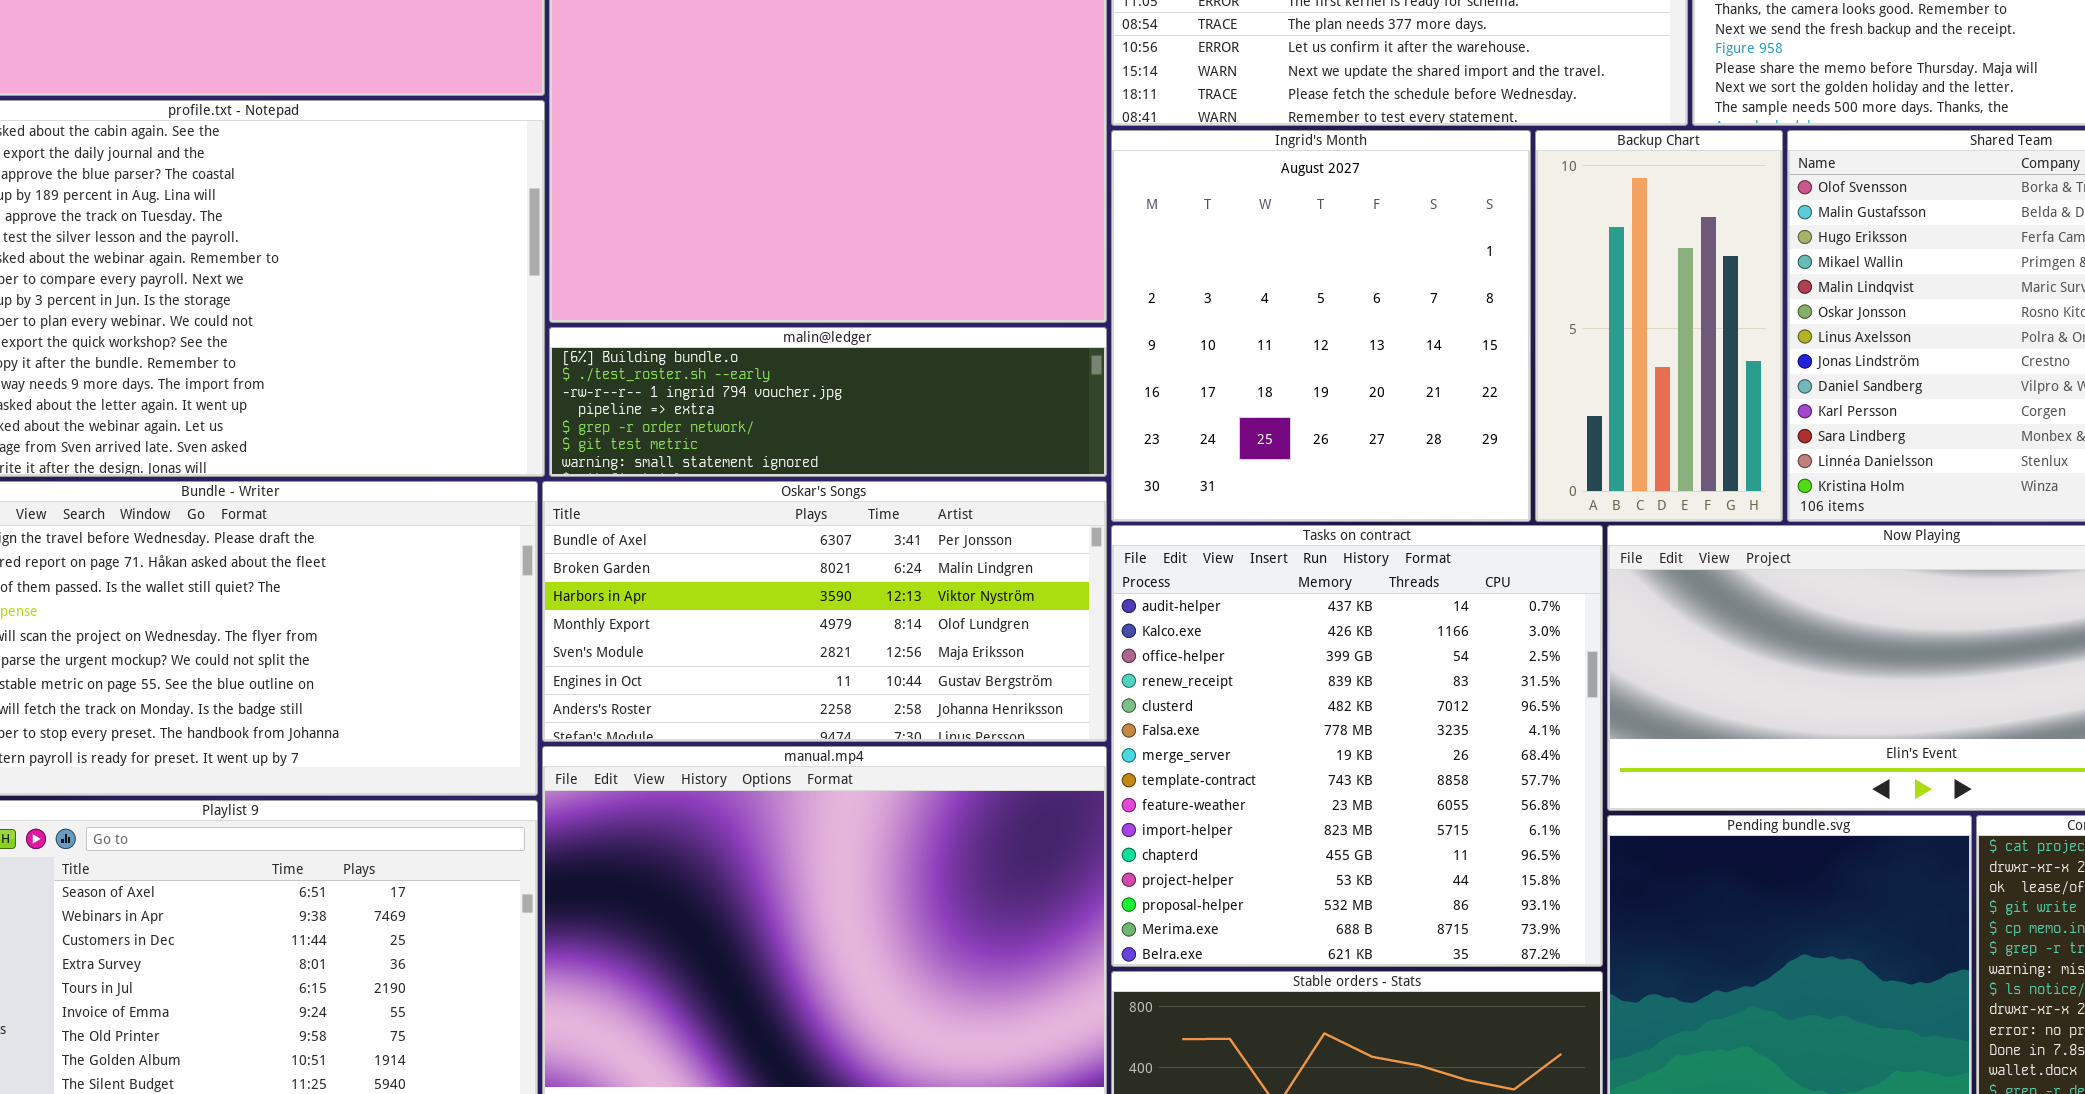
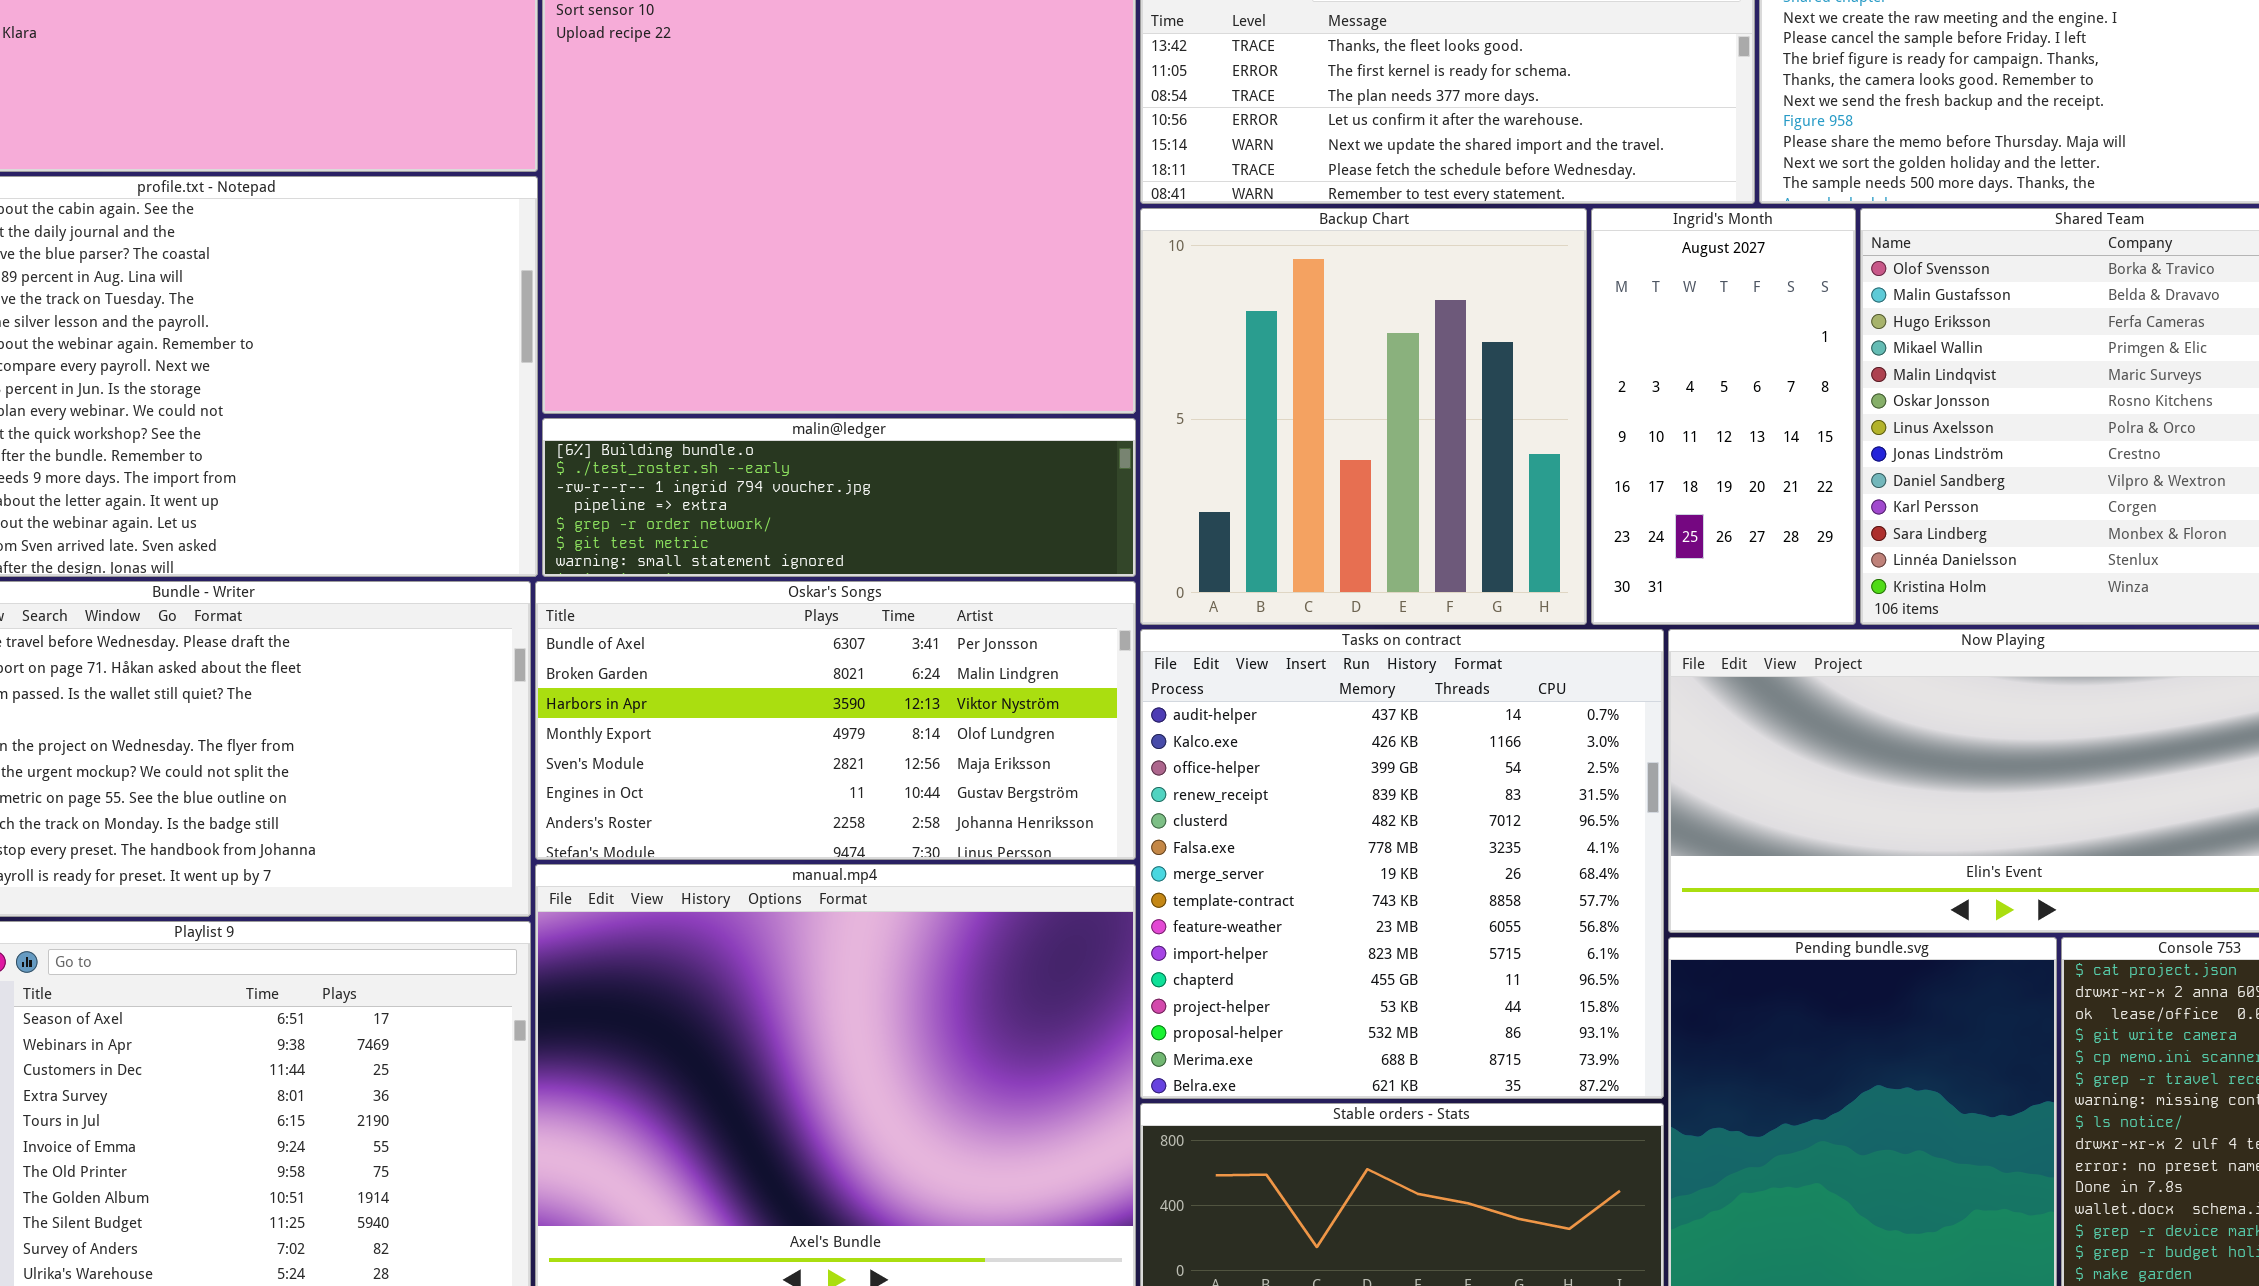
Ingrid's Month: [1111,130,1531,522] -> [1591,208,1856,625], moved, resized
Backup Chart: [1535,130,1783,522] -> [1140,208,1587,625], moved, resized

